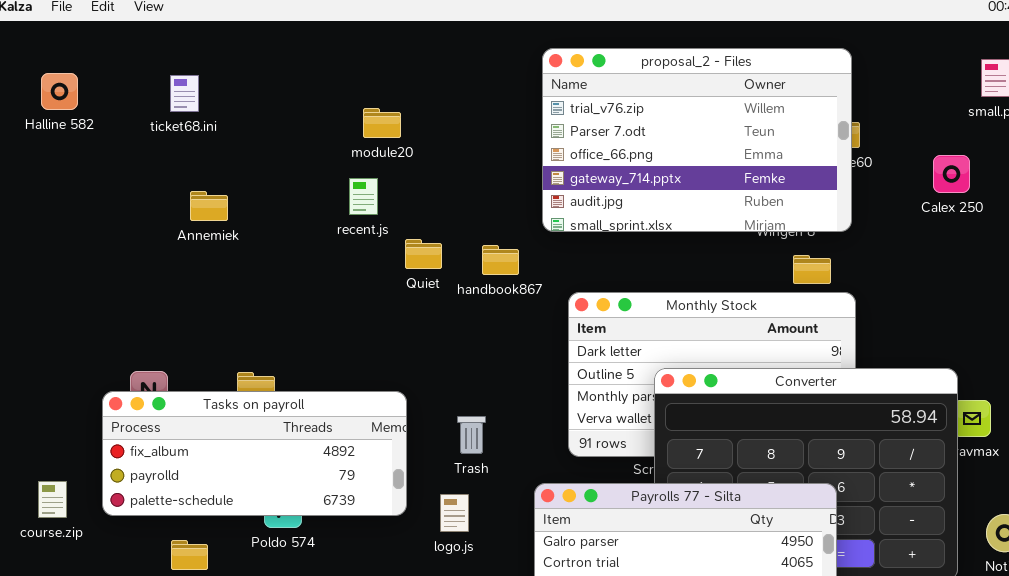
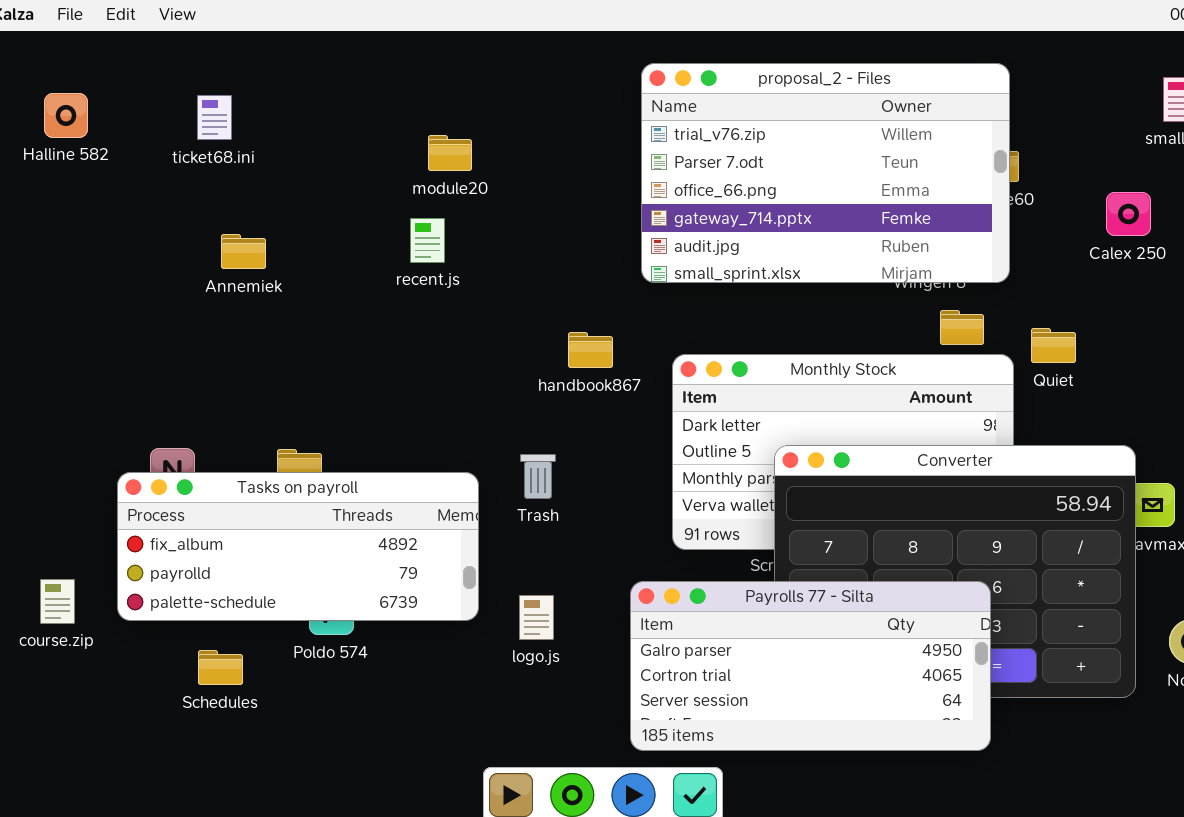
Quiet: [405,239,442,269] -> [1031,328,1076,363], moved
handbook867: [482,245,519,275] -> [568,332,613,368], moved
Trash: [457,416,486,454] -> [520,454,556,499], moved

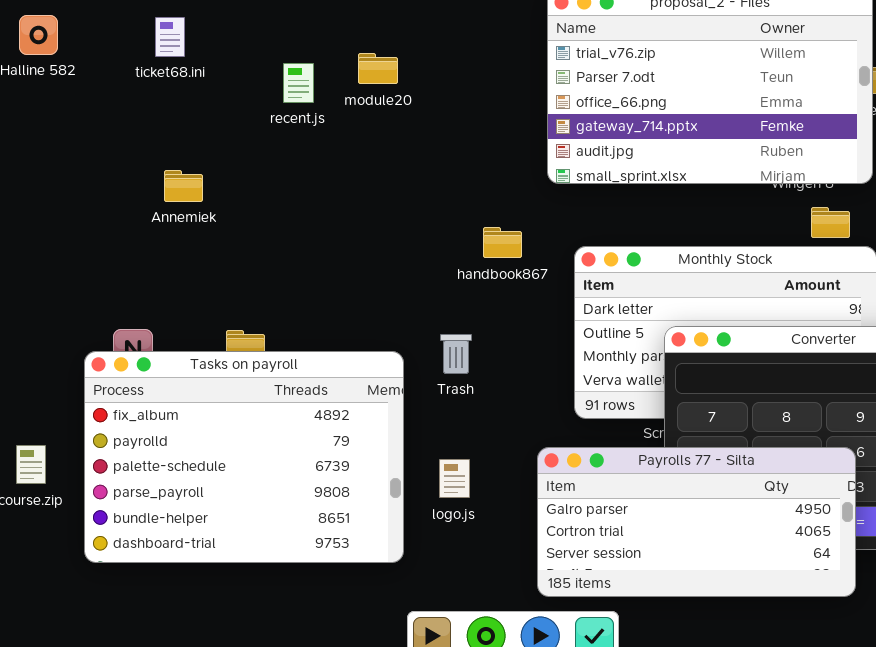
recent.js: [410,218,445,263] -> [283,63,314,103], moved
Annemiek: [221,234,266,269] -> [164,170,203,202], moved
Tasks on payroll: [117,472,479,621] -> [84,351,404,563], resized

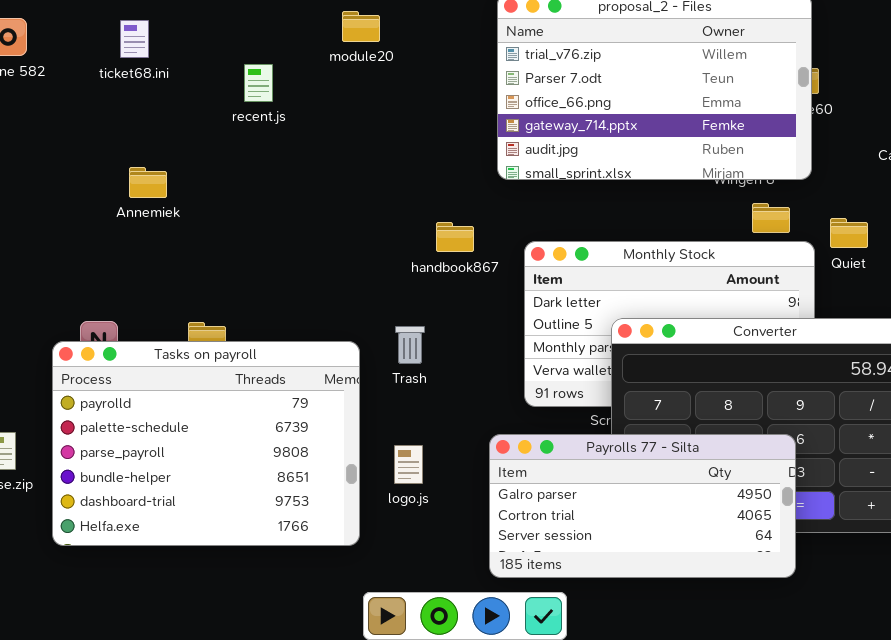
module20: [358,53,398,84] -> [342,11,380,42], moved
Tasks on payroll: [84,351,404,563] -> [52,341,360,546], scrolled down 1 row

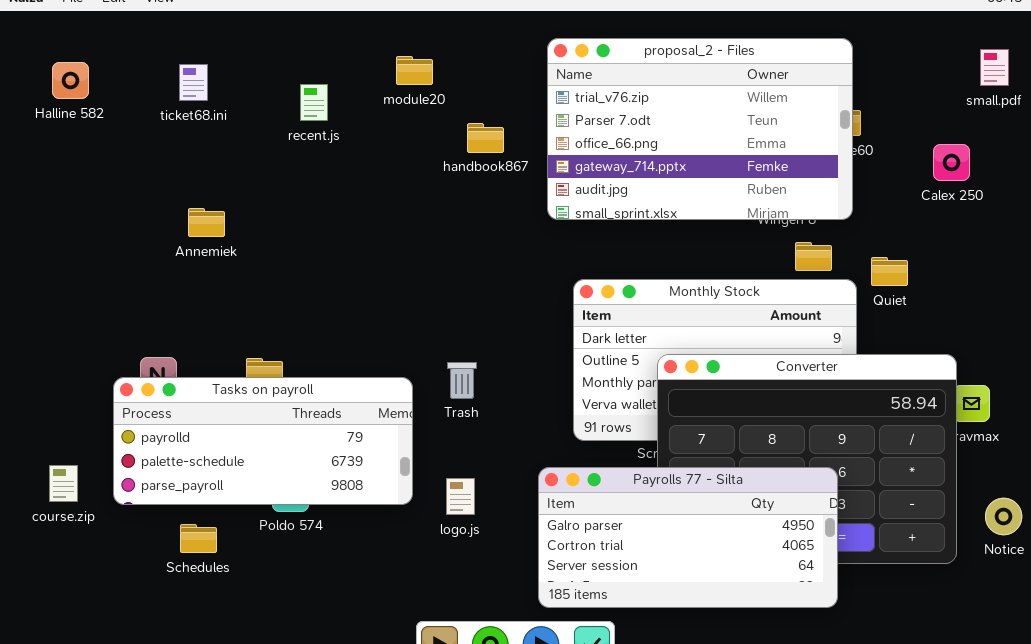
recent.js: [244,64,273,102] -> [300,84,328,121], moved
handbook867: [436,222,474,252] -> [467,123,504,153], moved
Tasks on payroll: [52,341,360,546] -> [113,377,413,505], resized

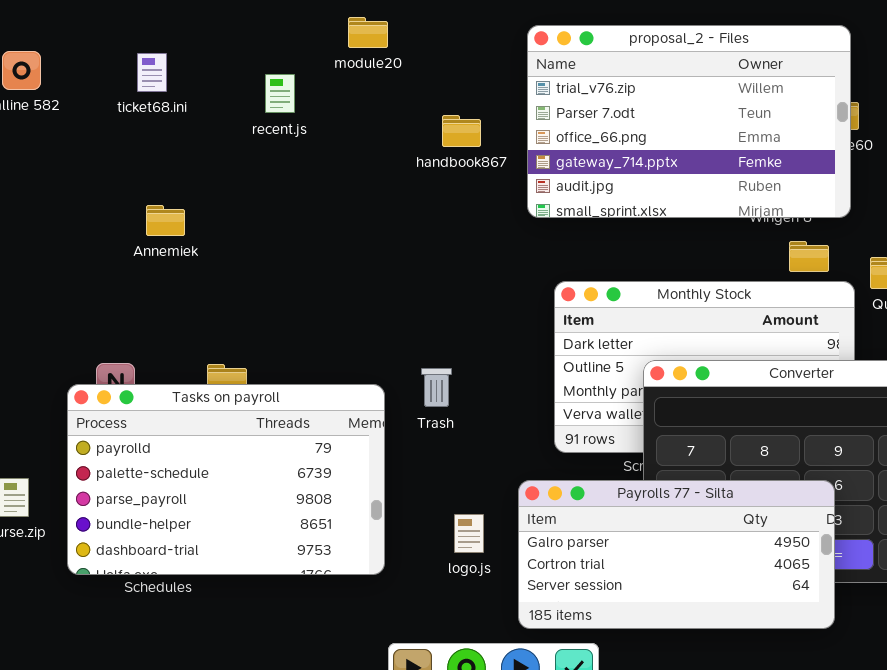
module20: [396,56,433,85] -> [348,17,388,48], moved
Tasks on payroll: [113,377,413,505] -> [67,384,385,575], resized
logo.js: [446,478,475,515] -> [454,514,484,553], moved

